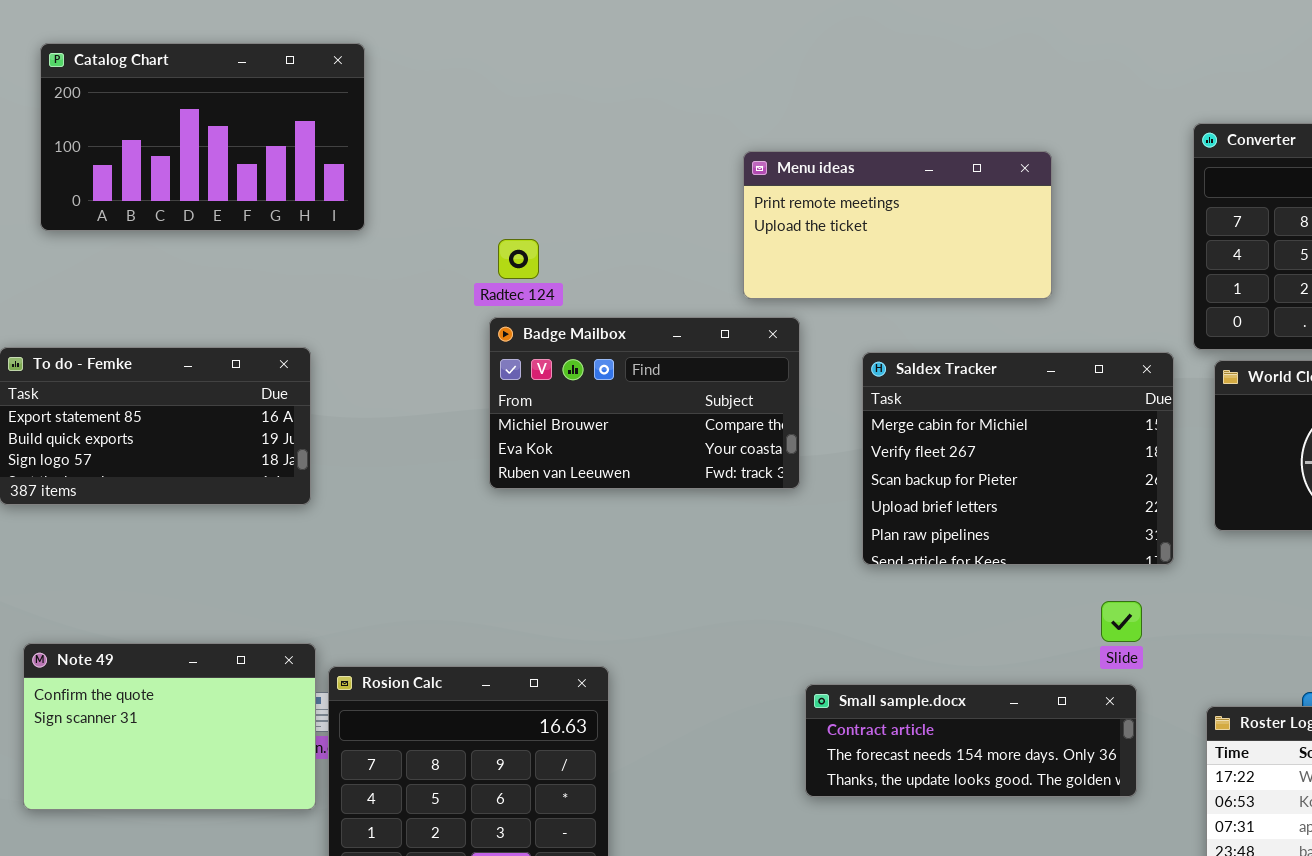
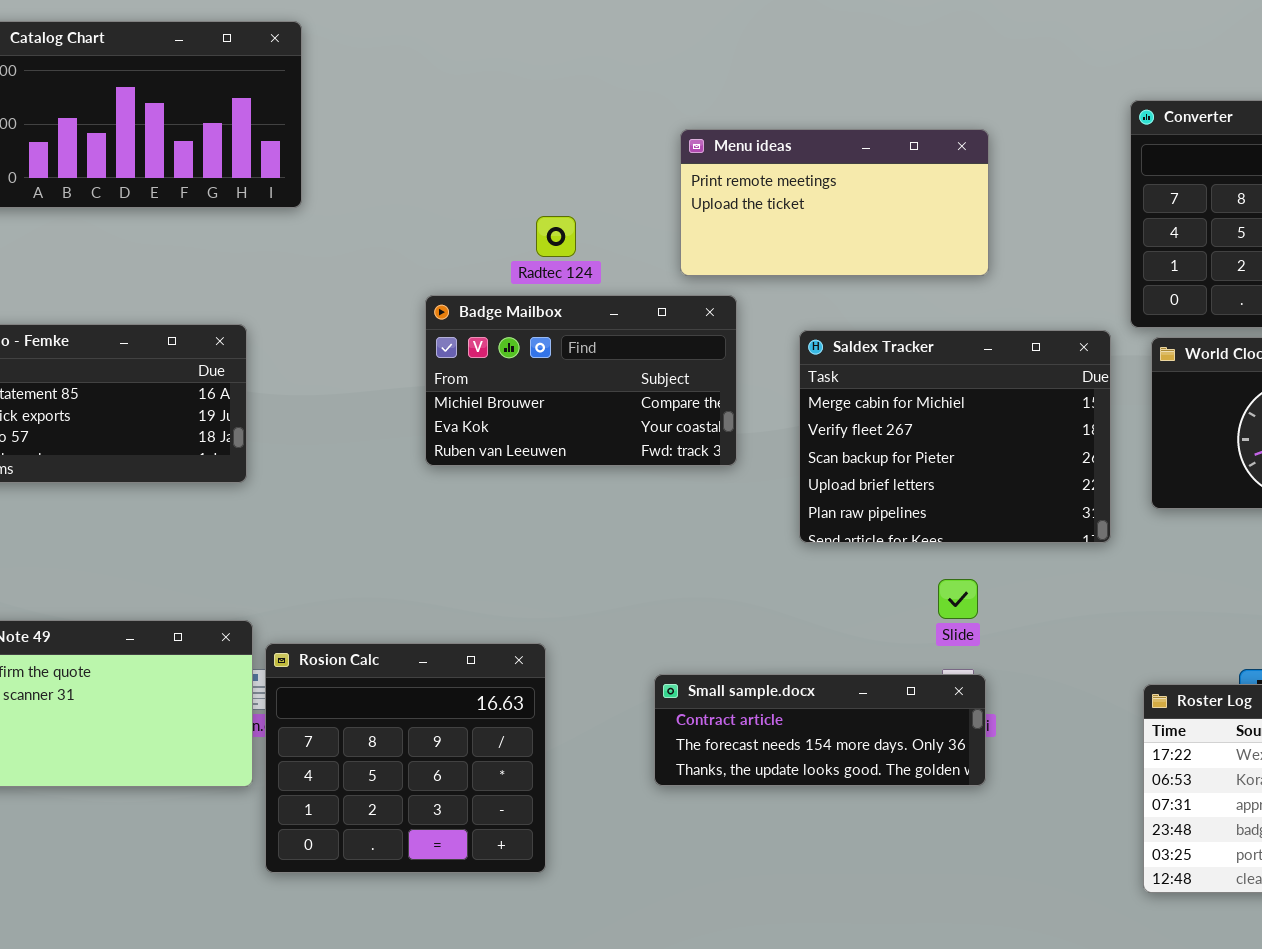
Radtec 124: [498,239,539,279] -> [536,216,576,257], moved
Slide: [1101,601,1142,642] -> [938,579,978,619], moved
Small sample.docx: [805,684,1137,797] -> [654,674,986,786], moved

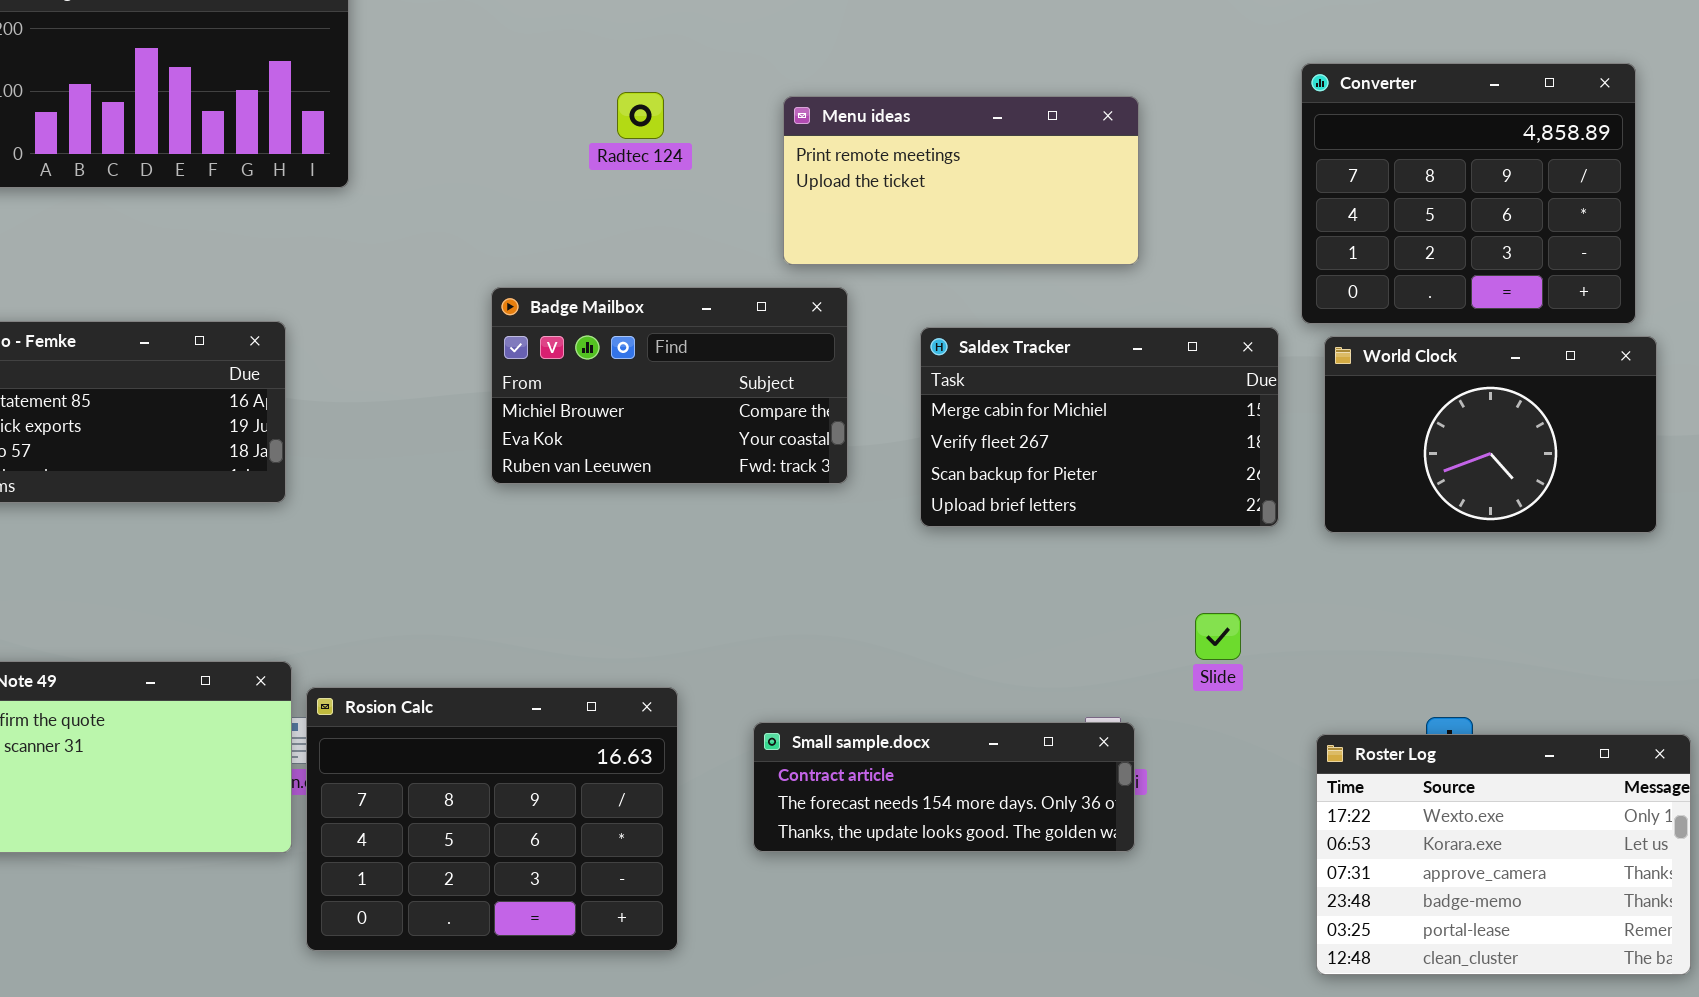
Radtec 124: [536,216,576,257] -> [617,92,664,139], moved
Saldex Tracker: [799,330,1111,543] -> [920,327,1279,527], resized
Slide: [938,579,978,619] -> [1195,613,1241,660], moved
Rosion Calc: [265,643,546,873] -> [306,687,678,951], resized

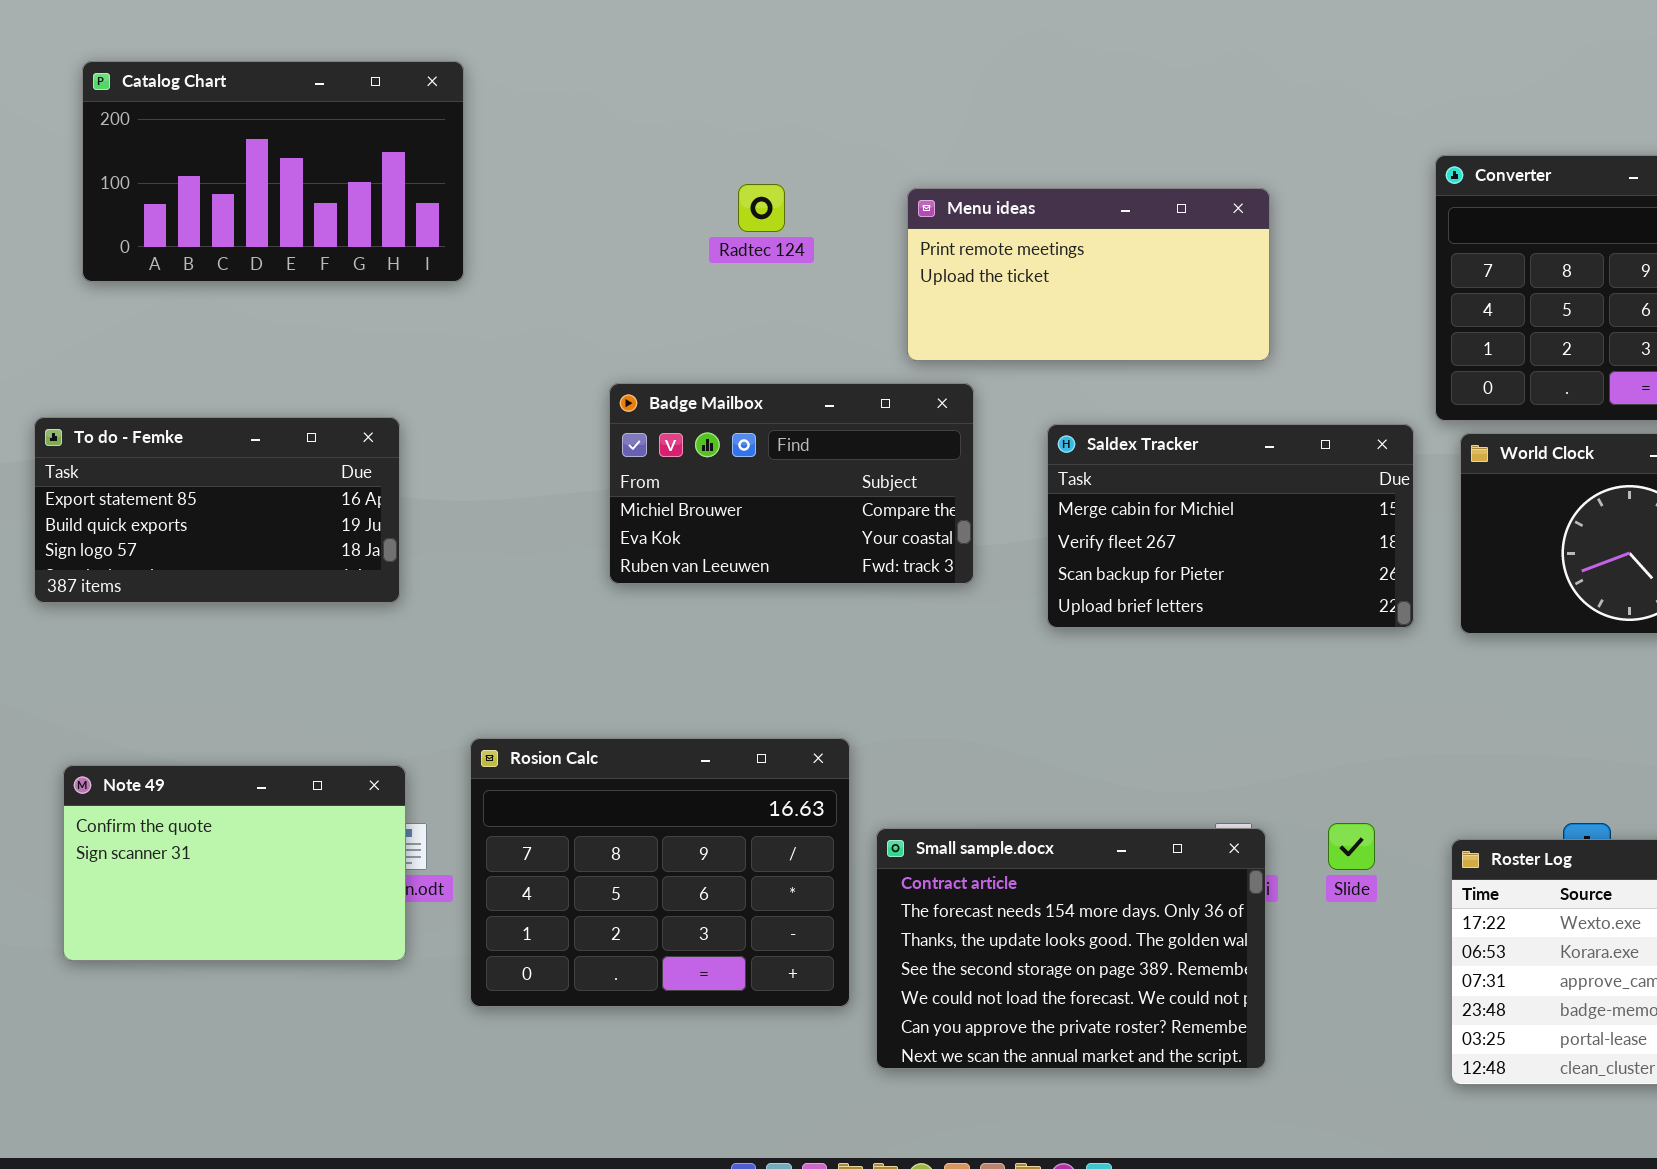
Slide: [1195,613,1241,660] -> [1328,823,1375,870], moved
Rosion Calc: [306,687,678,951] -> [470,738,850,1007], moved
Small sample.docx: [753,722,1135,852] -> [876,828,1266,1069], resized

